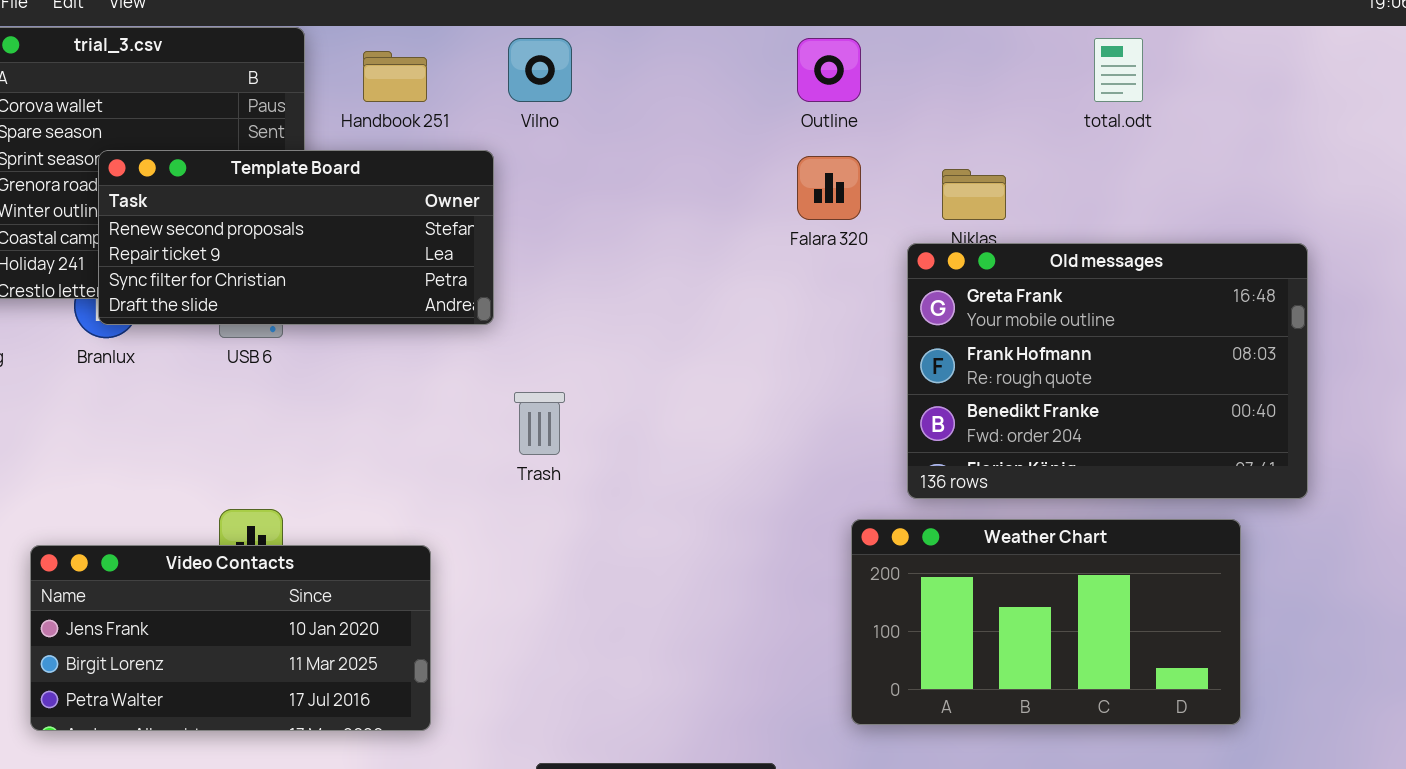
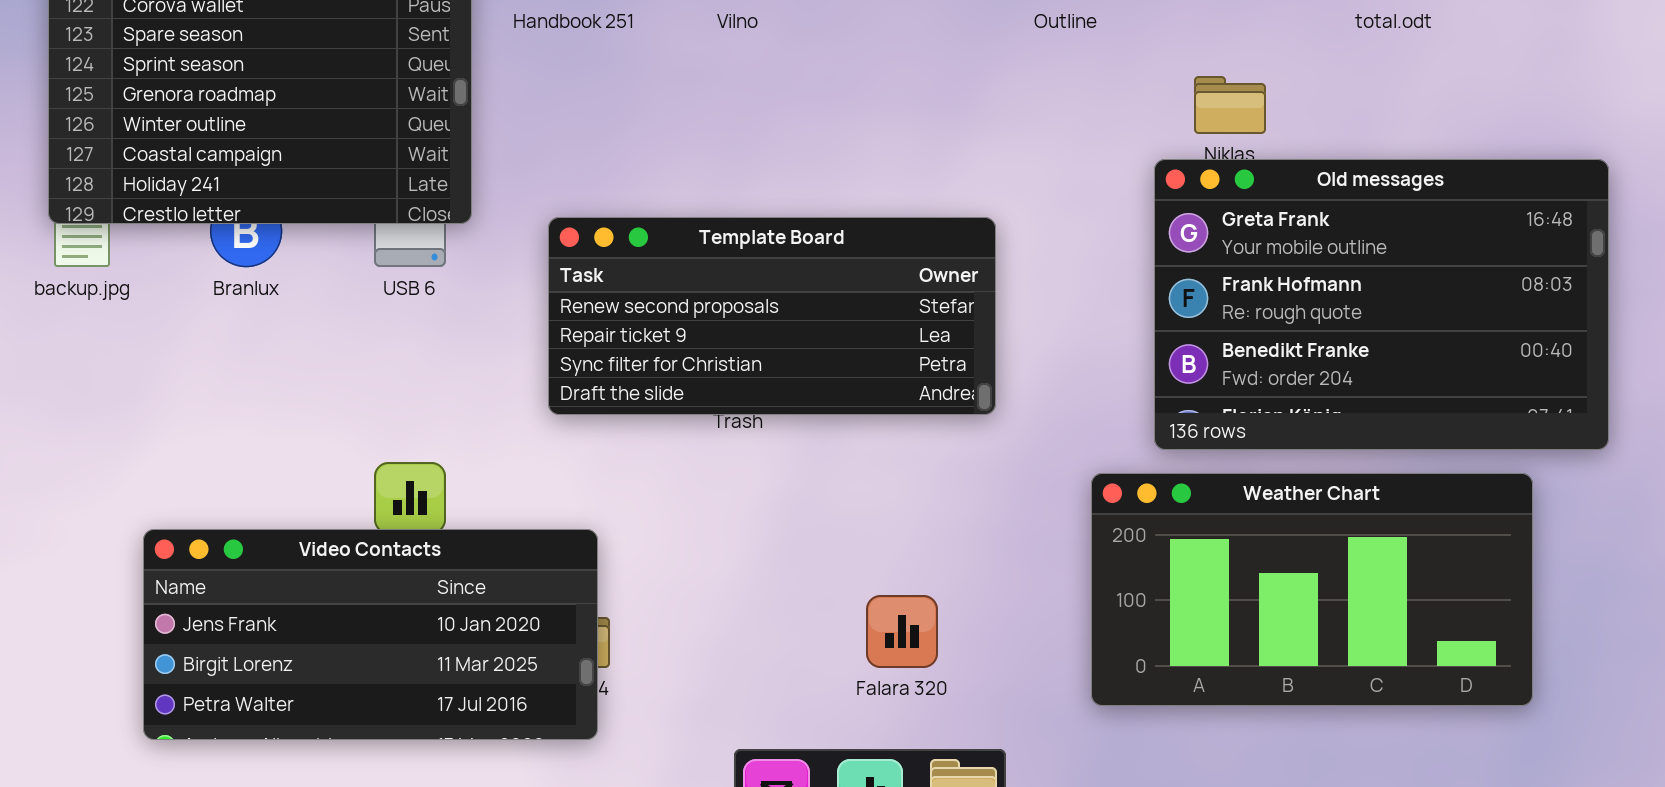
Template Board: [98,150,494,325] -> [548,217,996,415], moved
Falara 320: [797,156,861,220] -> [866,595,938,668], moved
Video Contacts: [30,545,431,731] -> [143,529,598,740], moved

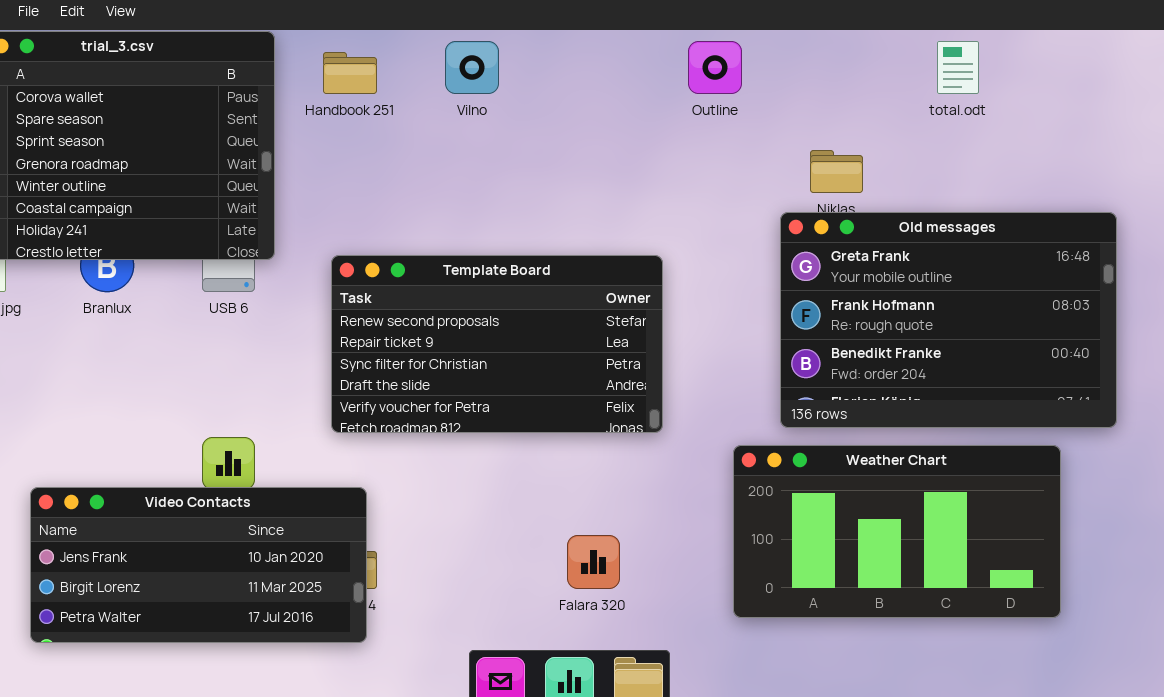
Template Board: [548,217,996,415] -> [331,255,663,433], resized

